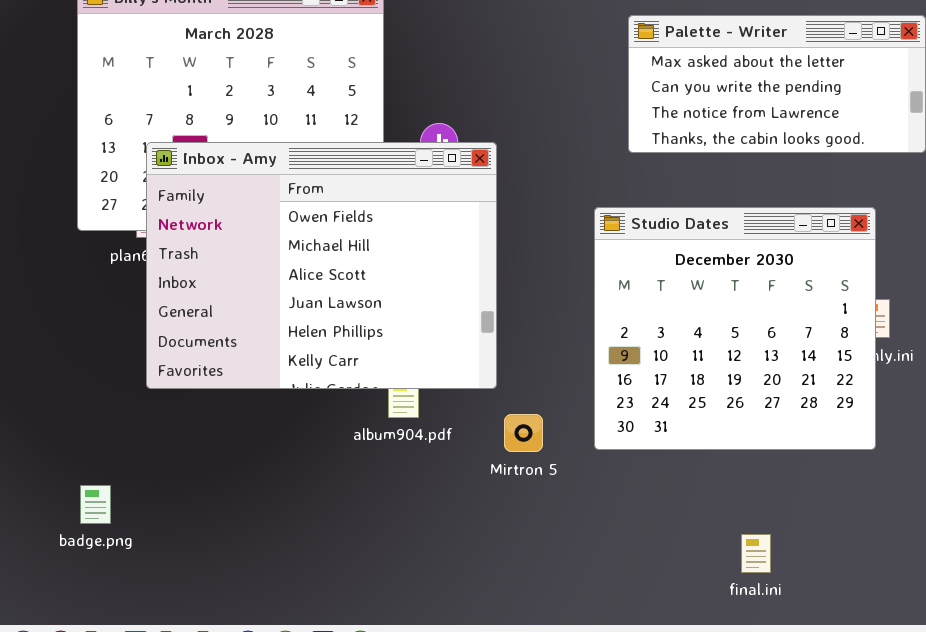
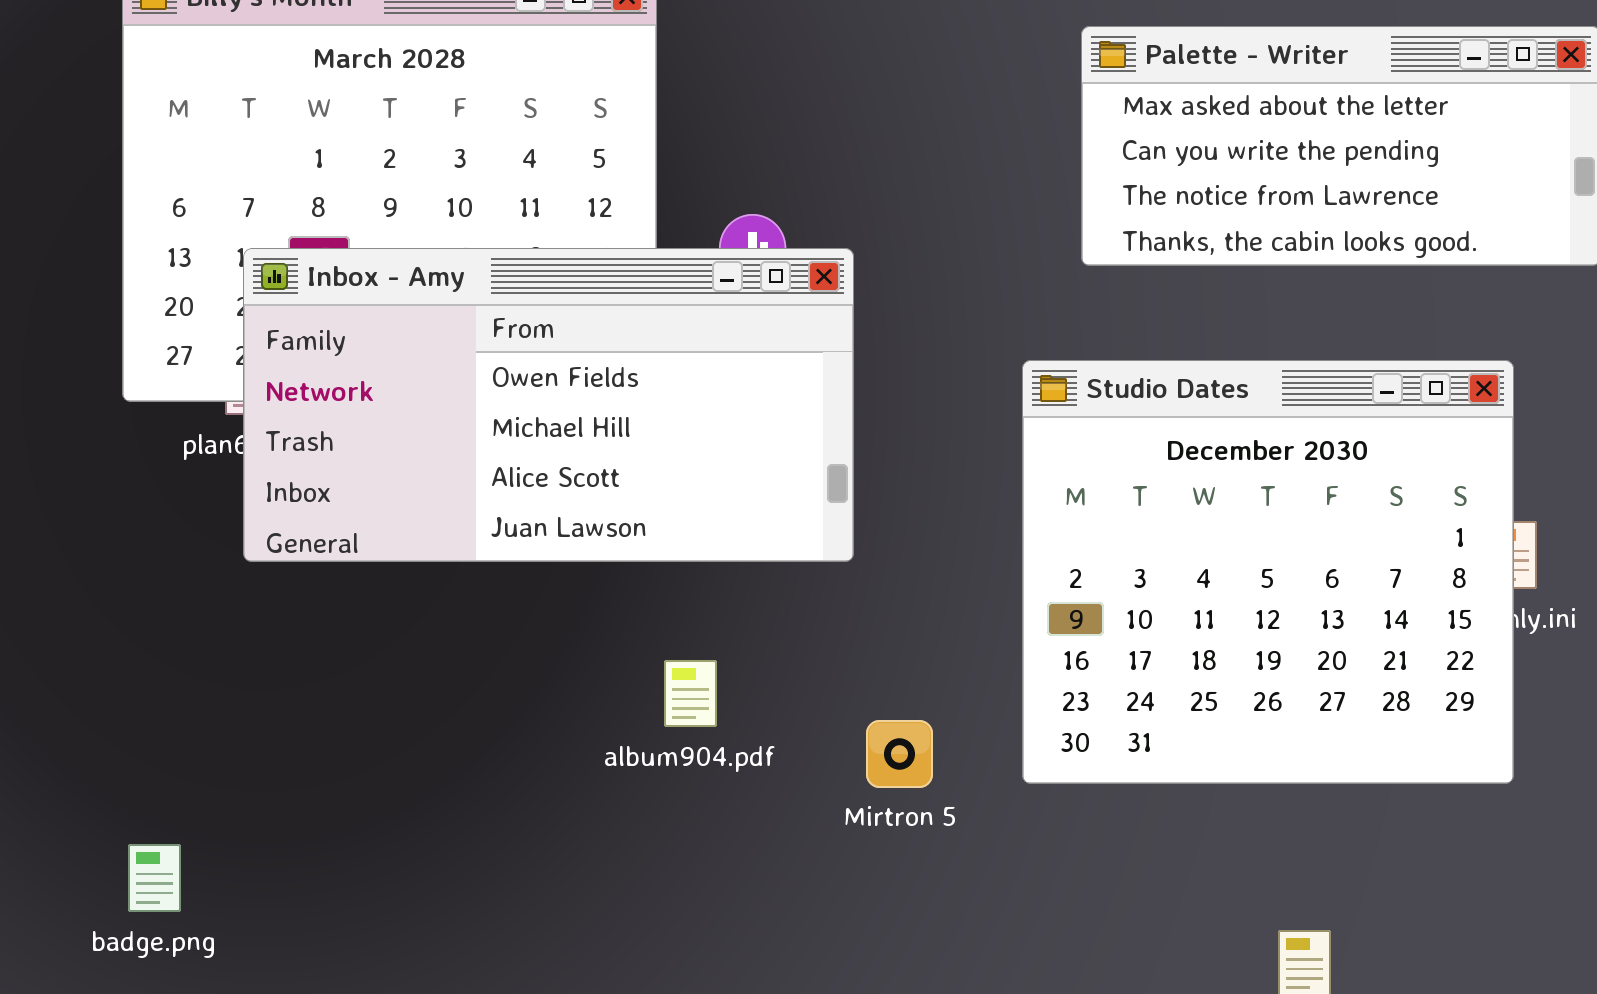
Inbox - Amy: [146,142,497,389] -> [243,248,854,562], resized

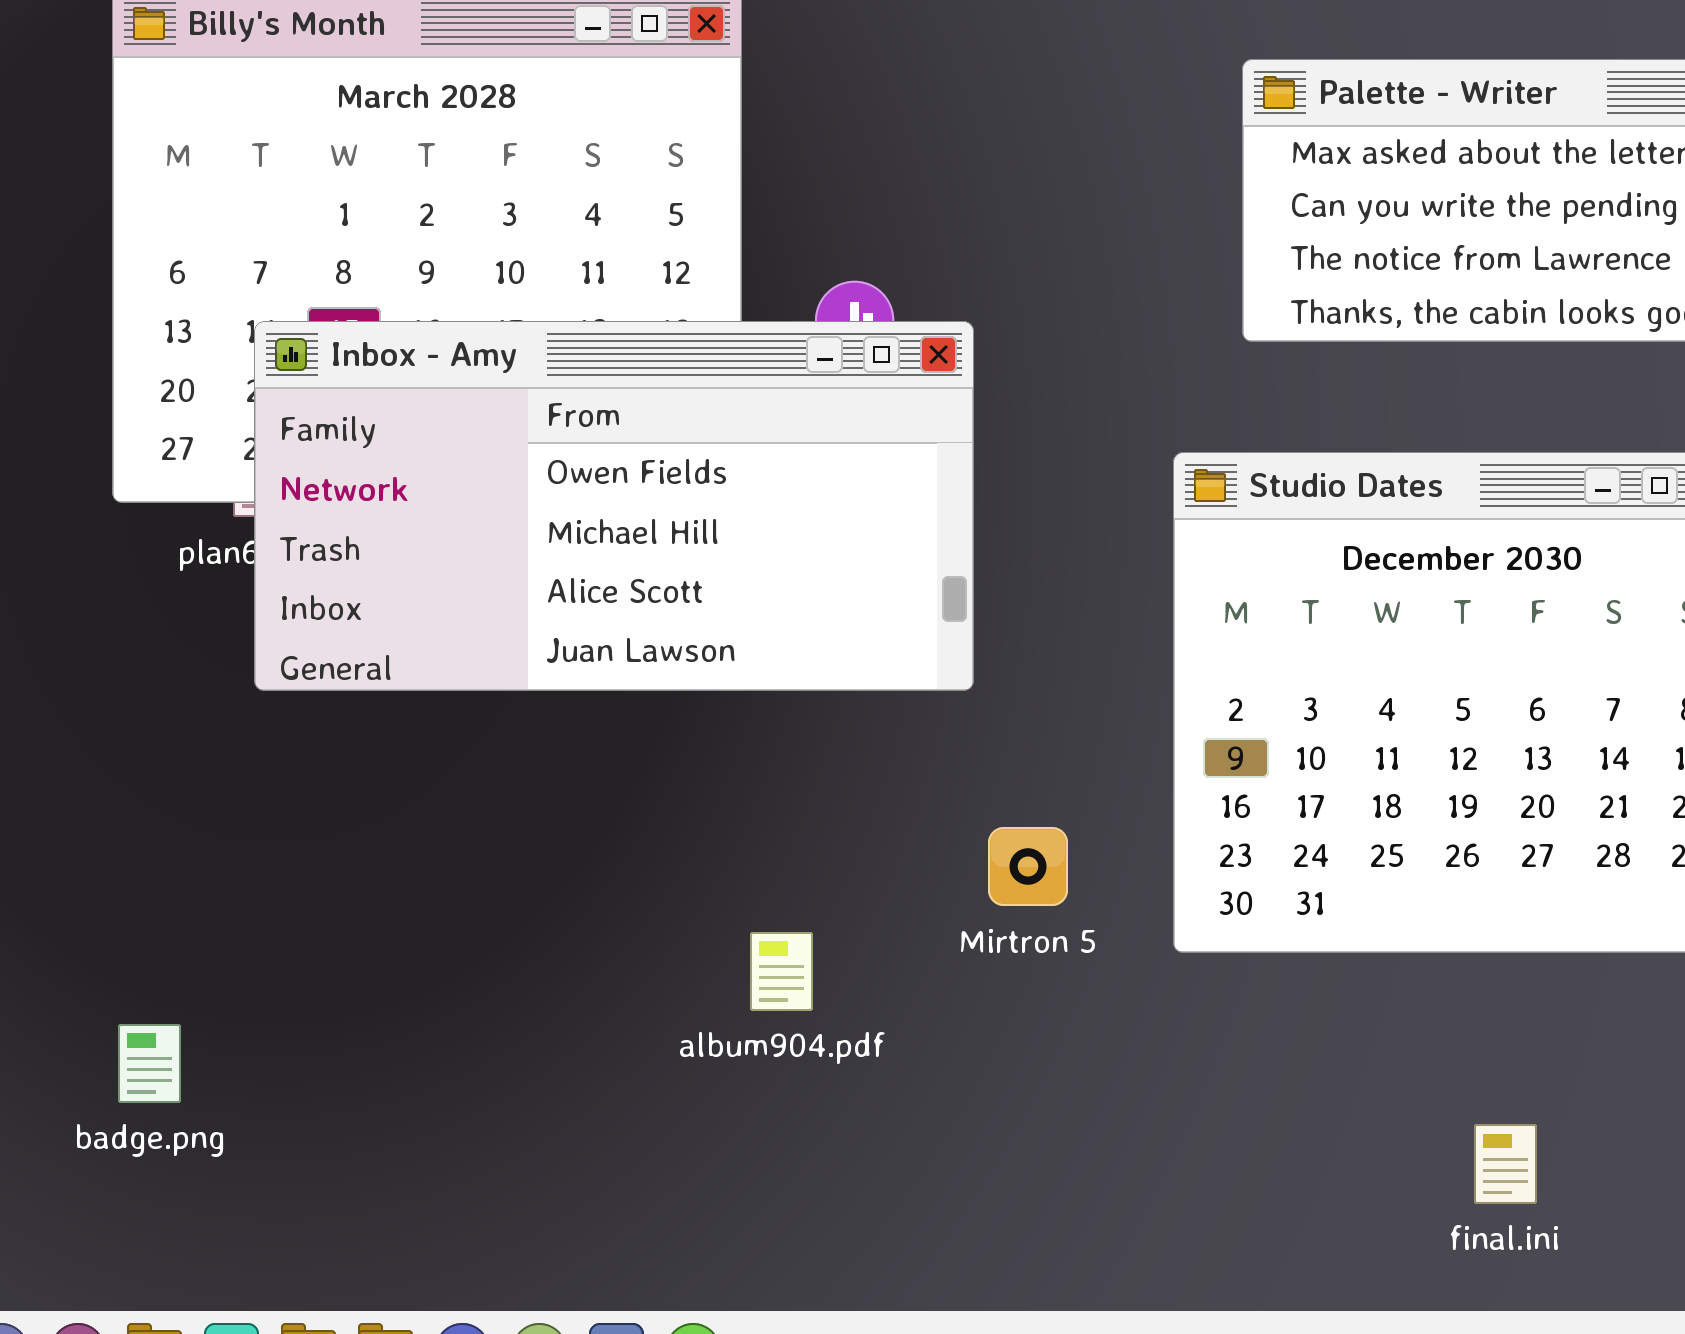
album904.pdf: [664,660,717,727] -> [750,932,813,1011], moved
Mirtron 5: [866,720,933,788] -> [988,827,1068,906], moved

